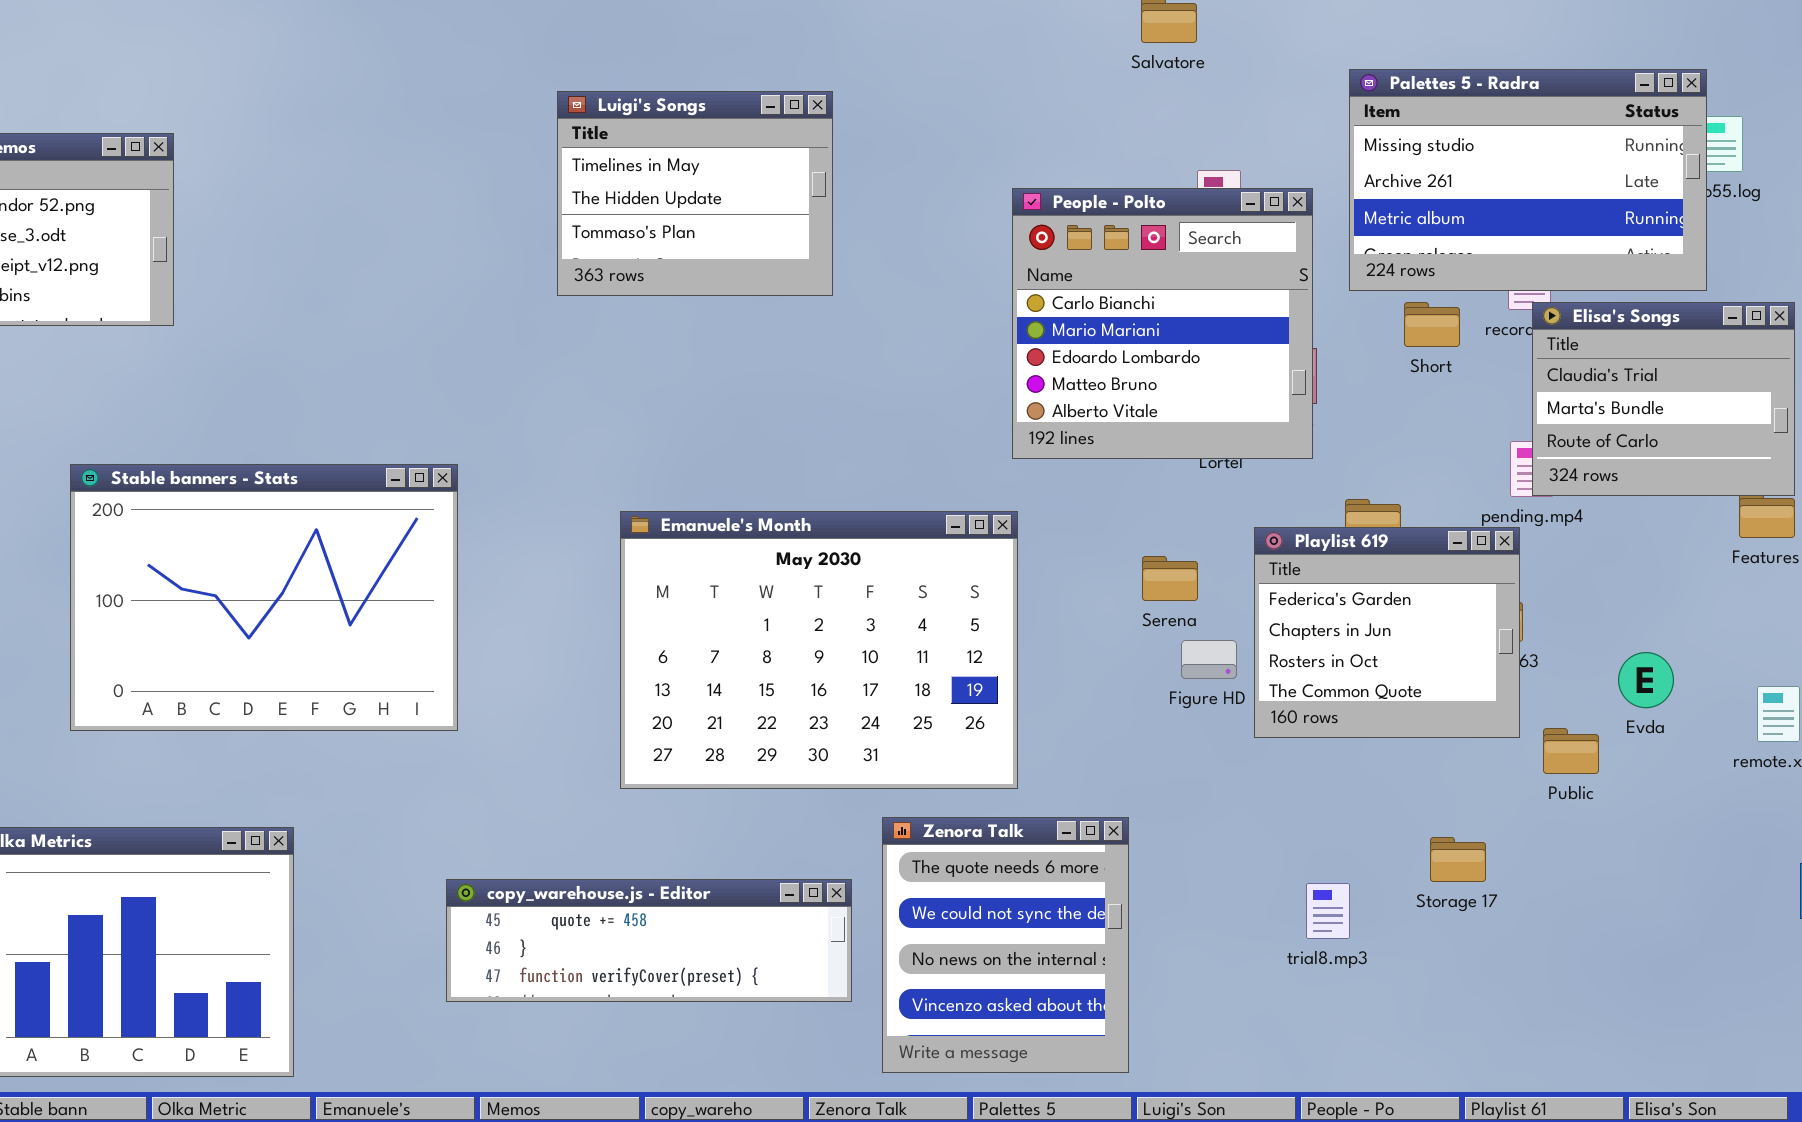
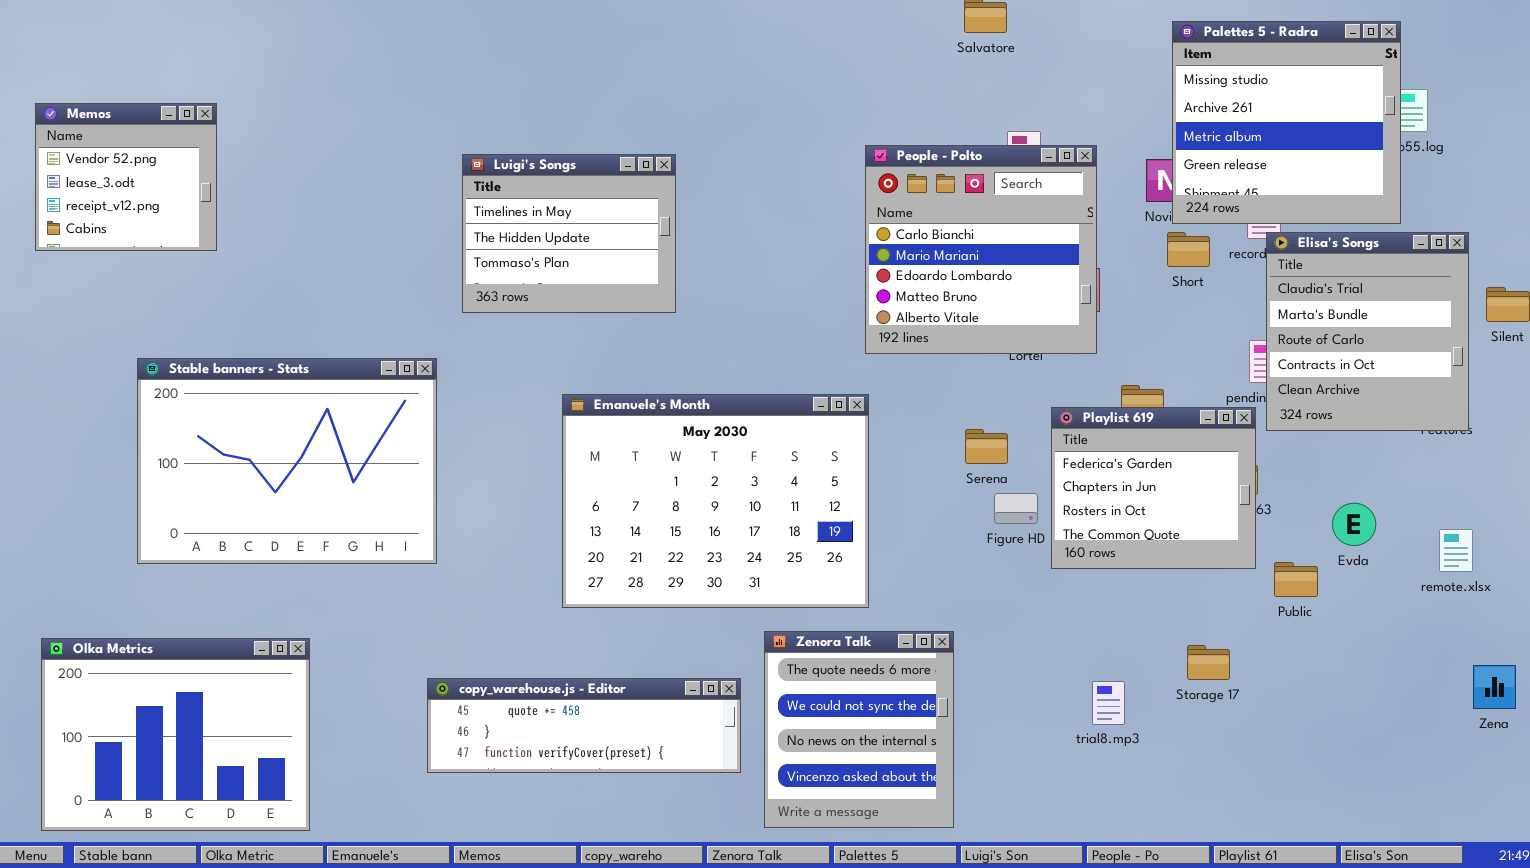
Palettes 5 - Radra: [1349,69,1707,291] -> [1172,21,1401,224], resized
Luigi's Songs: [557,91,833,296] -> [462,154,676,313], moved
Elisa's Songs: [1532,302,1795,496] -> [1266,232,1469,431], resized

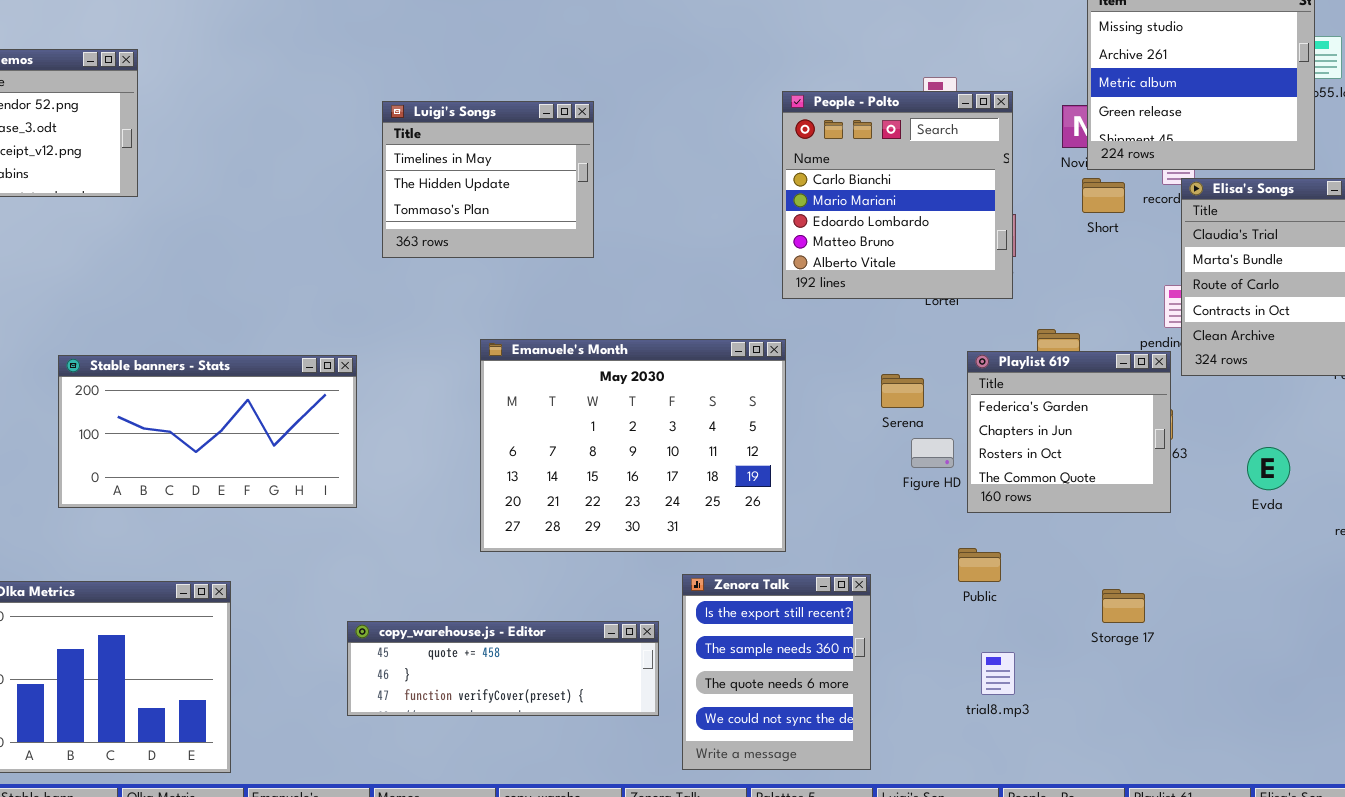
Stable banners - Stats: [137,358,437,564] -> [58,355,357,508], resized
Public: [1274,562,1318,597] -> [958,548,1001,582], moved
Zenora Talk: [764,631,954,828] -> [682,574,871,770], scrolled up 2 rows
trial8.mp3: [1092,681,1125,725] -> [981,652,1015,695], moved

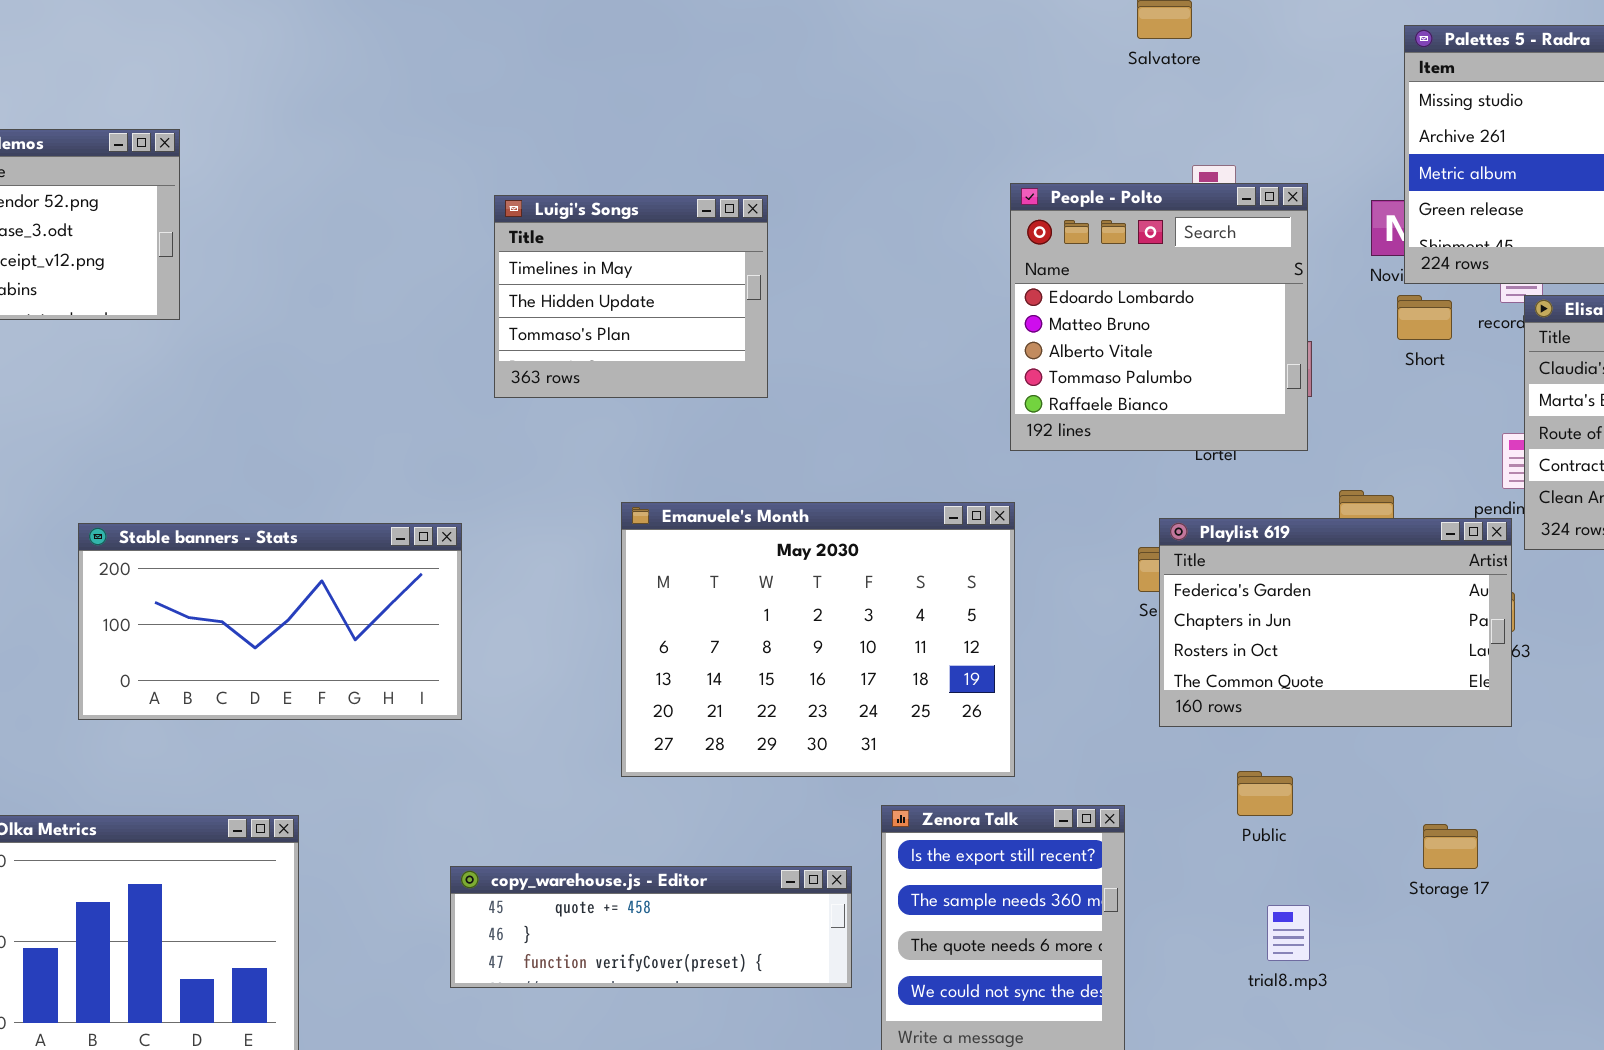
People - Polto: [782,91,1013,299] -> [1010,183,1308,451], scrolled down 2 rows
Playlist 619: [967,351,1171,513] -> [1159,518,1512,727], resized

